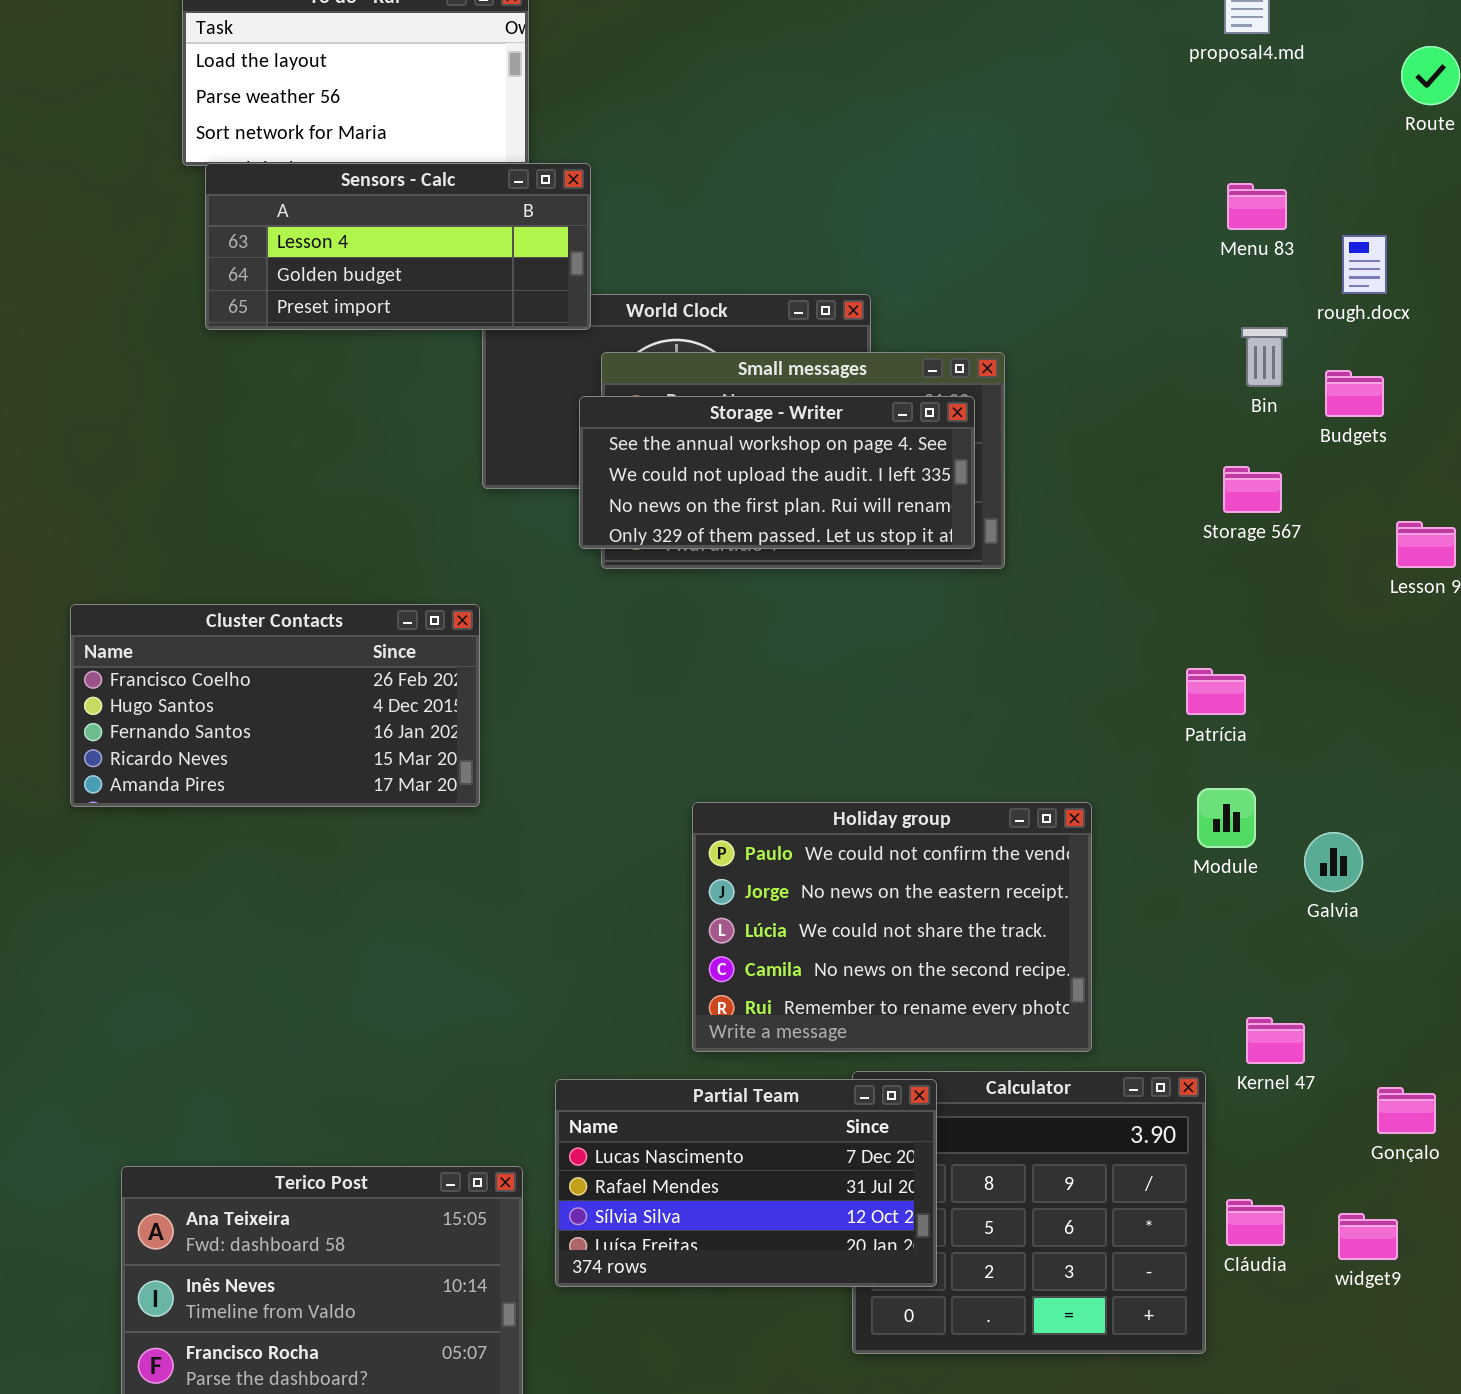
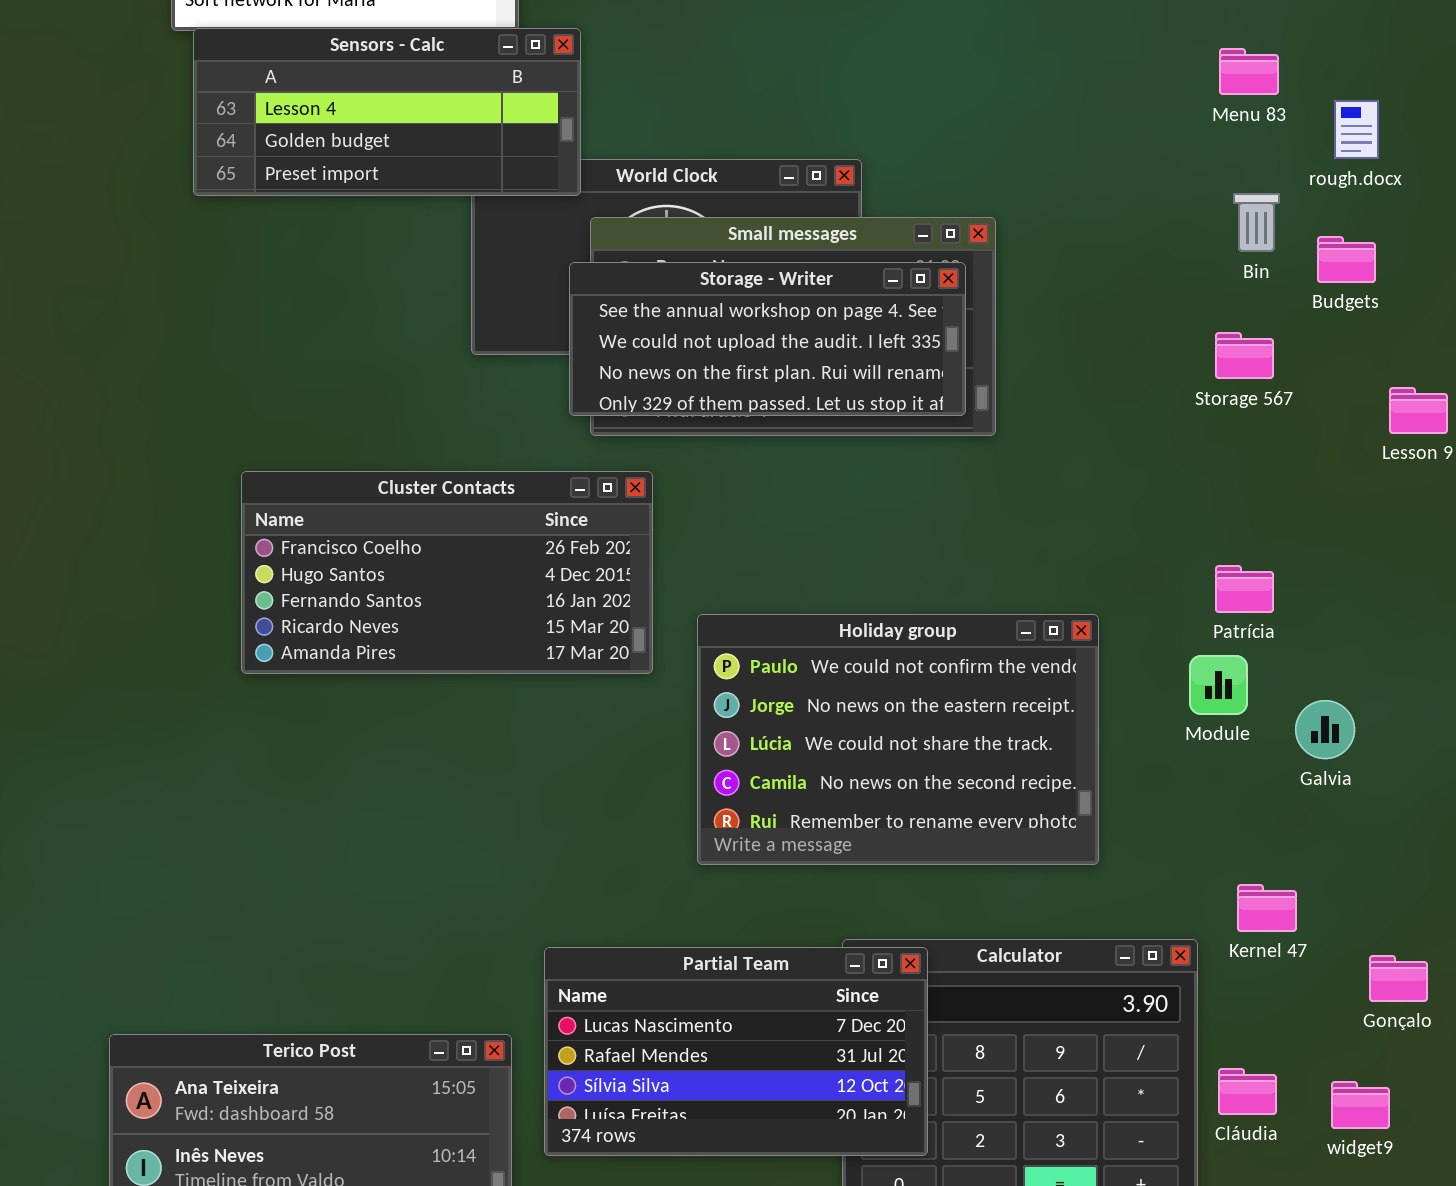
Cluster Contacts: [70,604,480,807] -> [241,471,653,674], moved
Patrícia: [1186,668,1246,715] -> [1215,565,1274,613], moved
Holiday group: [692,802,1092,1052] -> [697,614,1099,865], moved

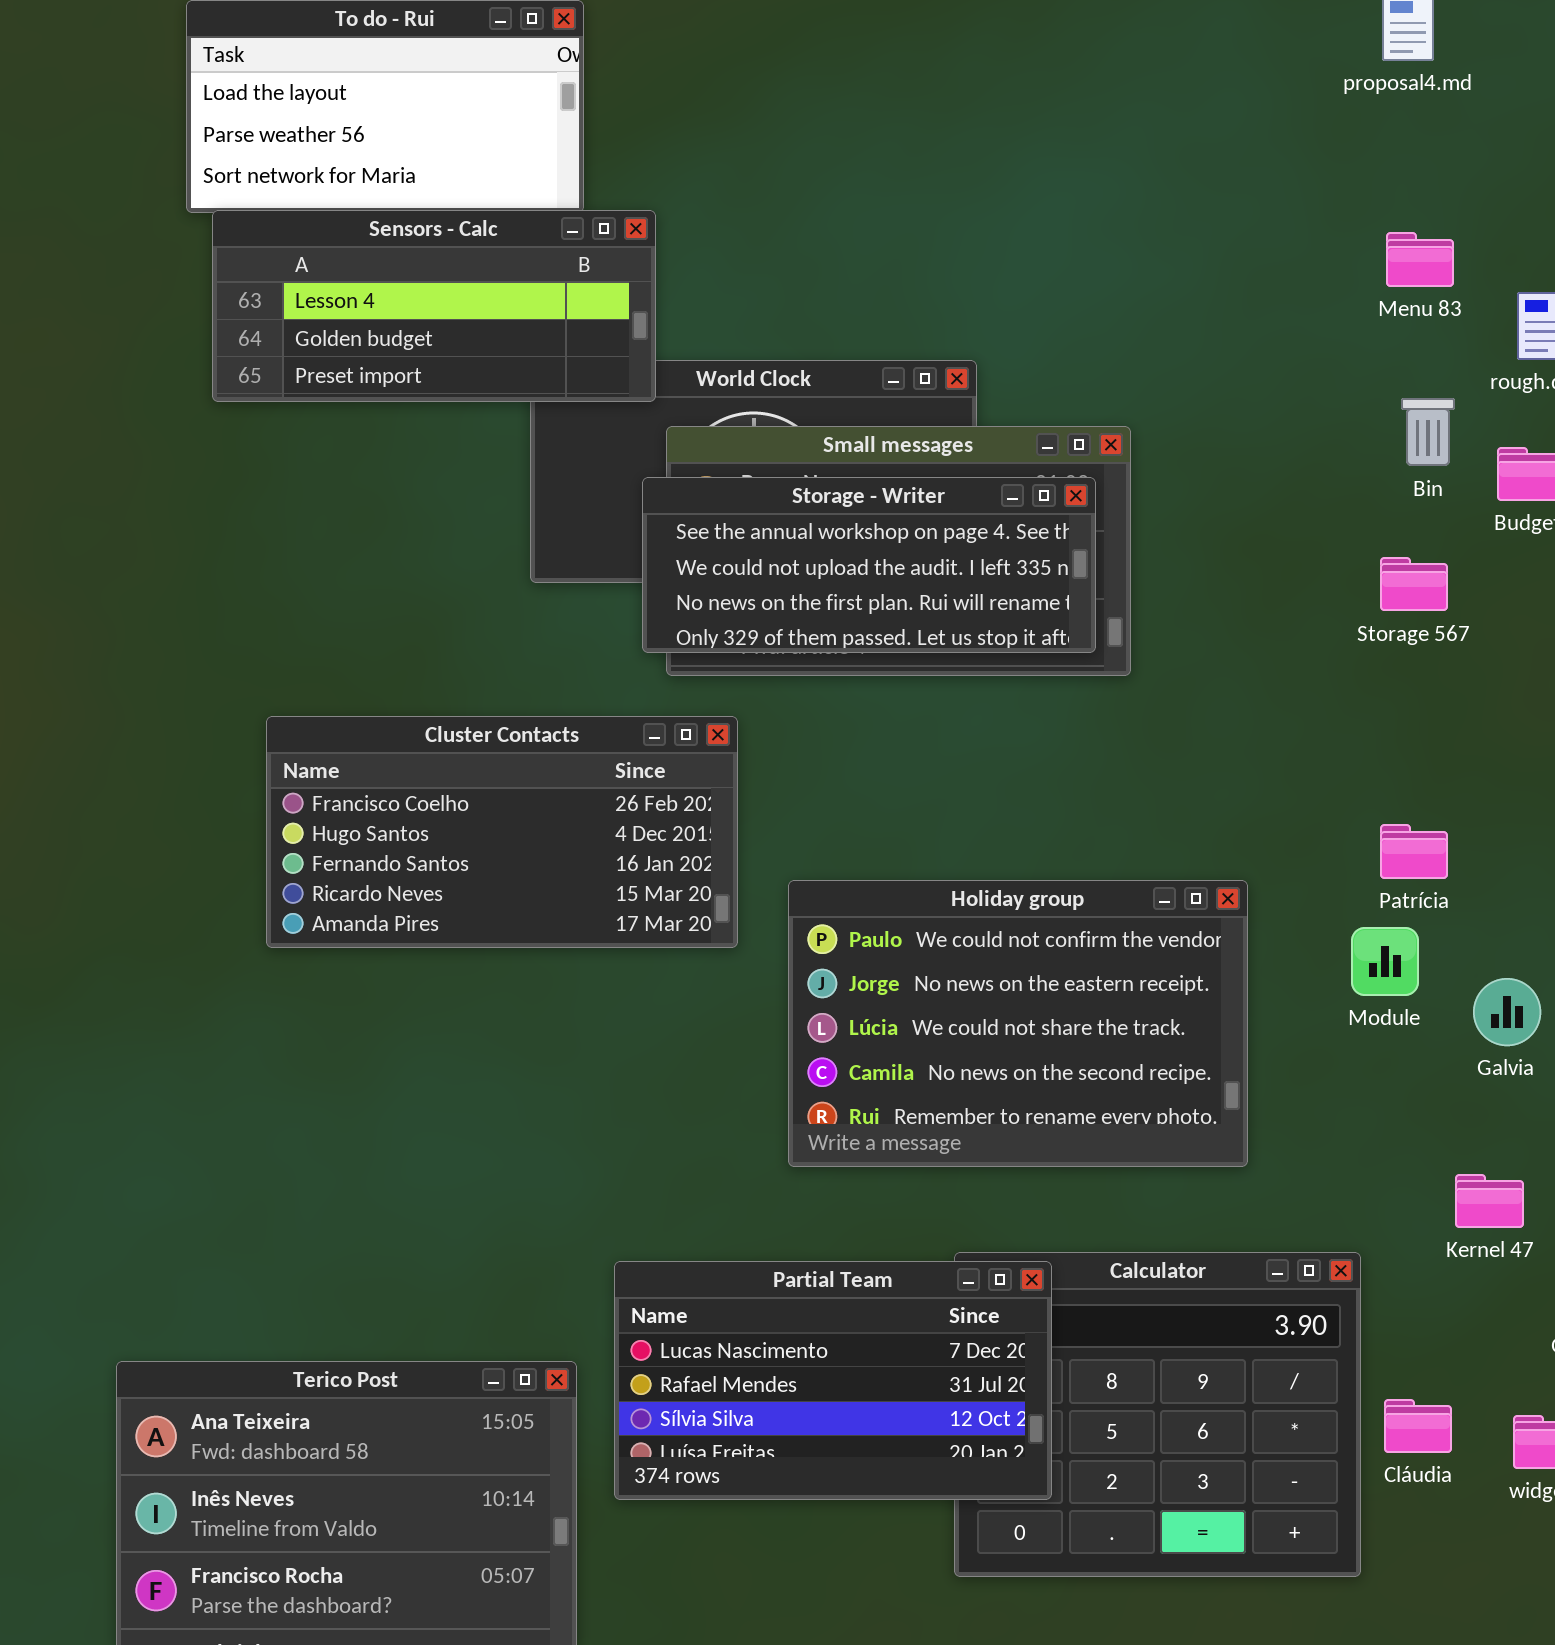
Kernel 47: [1237,884,1297,932] -> [1455,1174,1524,1228], moved

